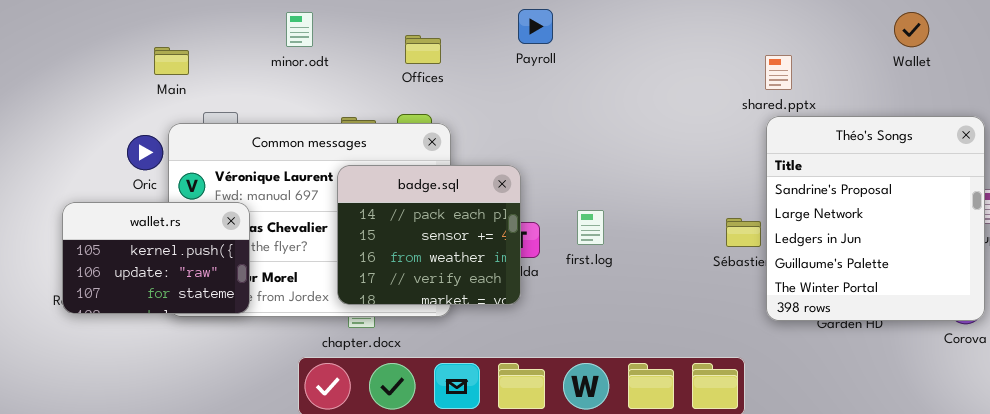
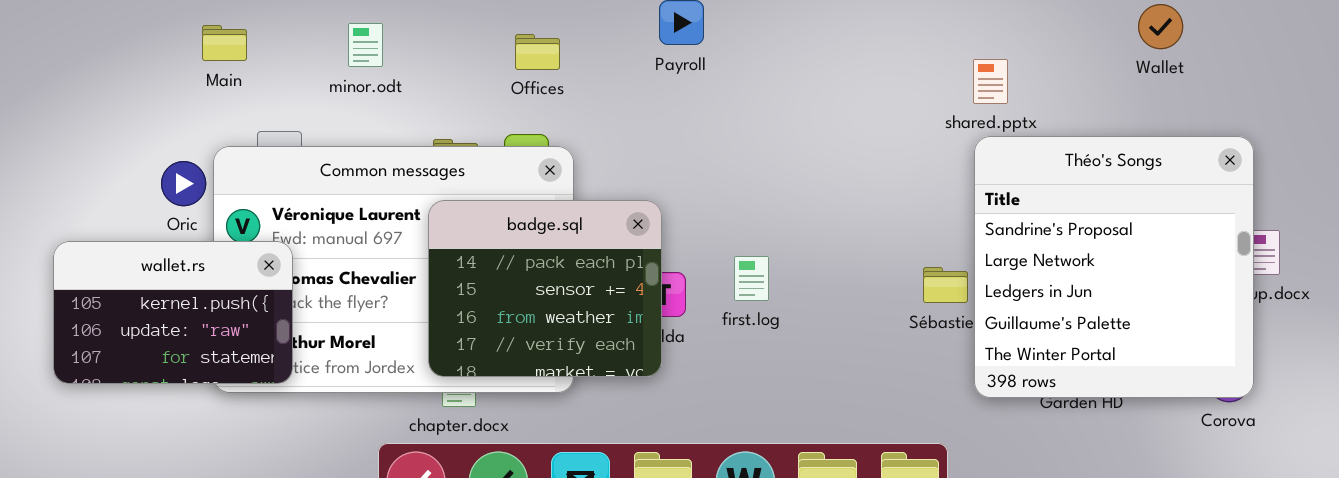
minor.odt: [286,12,313,47] -> [348,23,383,67], moved
Main: [154,47,189,75] -> [202,25,247,61], moved
wallet.rs: [62,202,250,314] -> [53,241,293,384], moved

